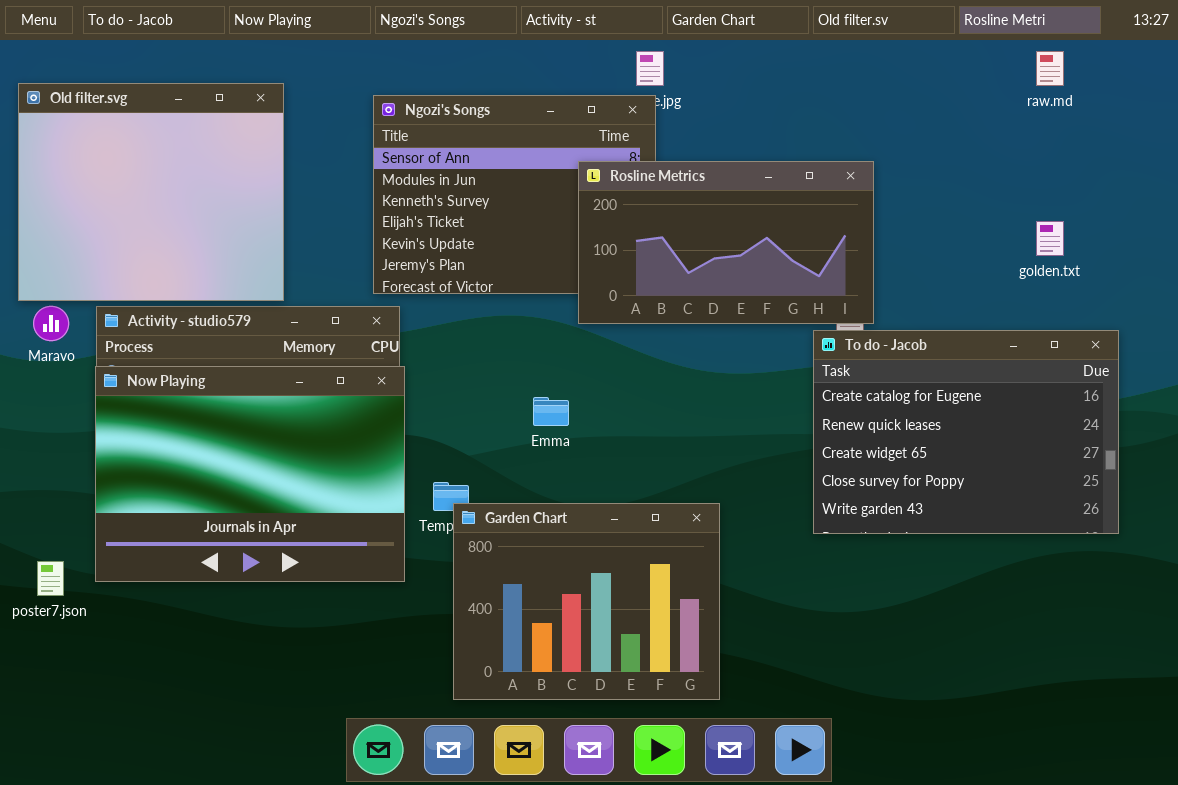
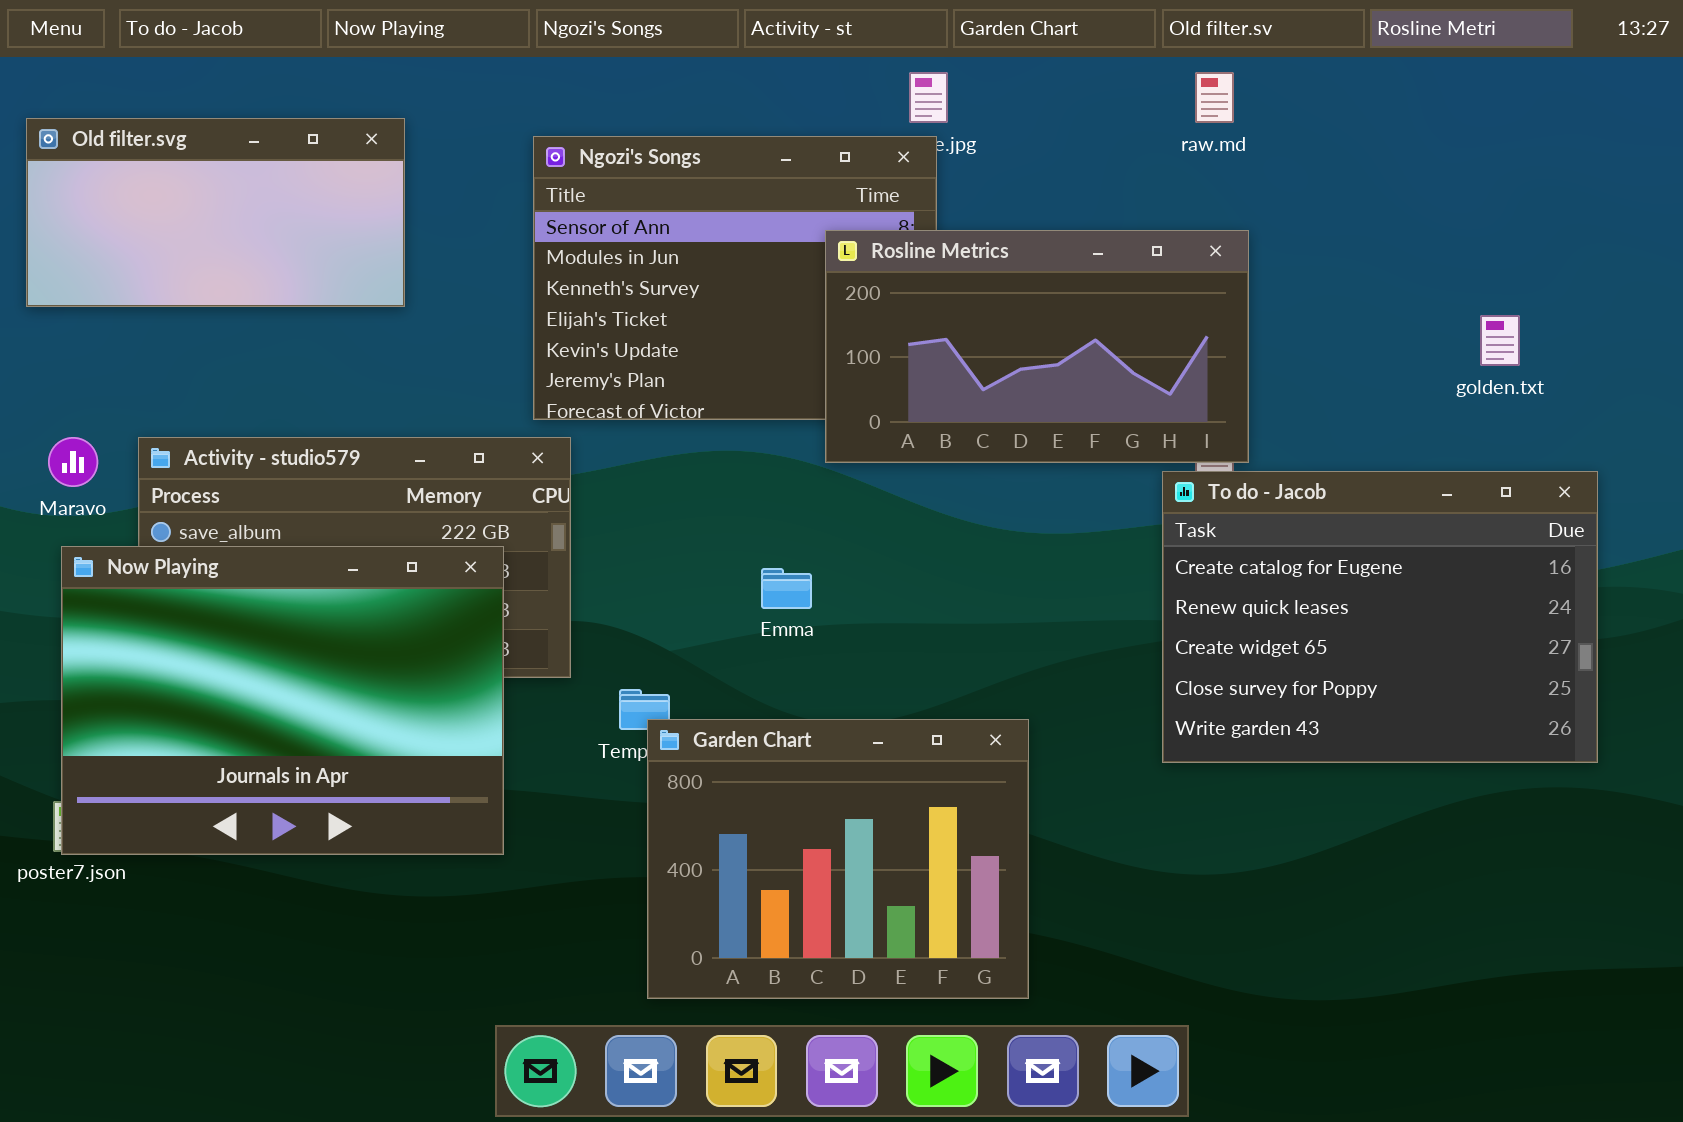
raw.md: [1036,51,1064,86] -> [1195,72,1234,123], moved
Old filter.svg: [18,83,284,301] -> [26,118,405,307], resized
Now Playing: [95,366,405,582] -> [61,546,504,855], moved

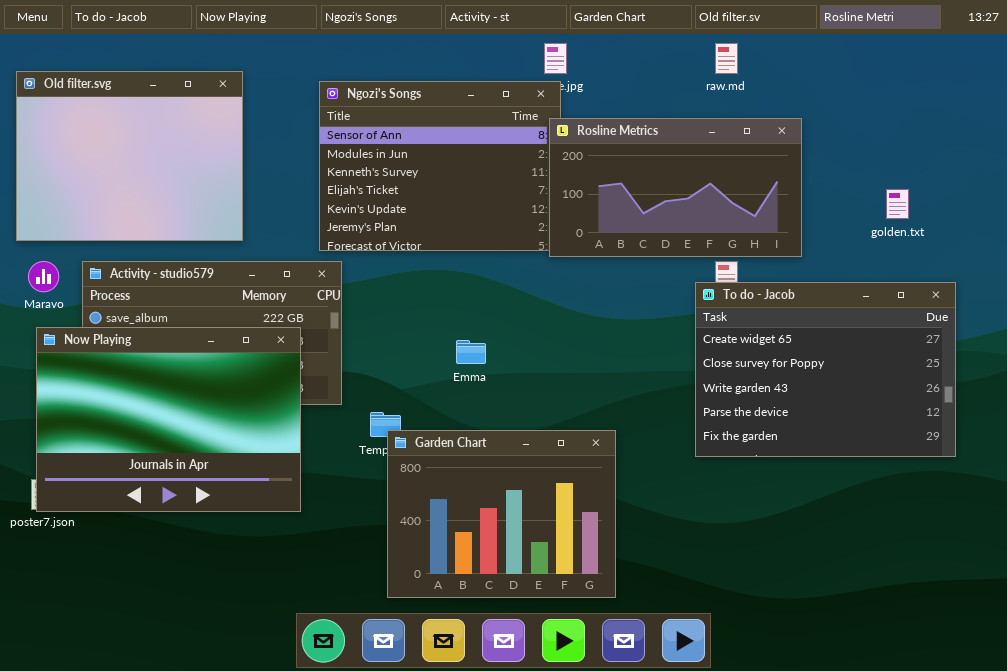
Old filter.svg: [26,118,405,307] -> [16,71,243,241], resized
Rosline Metrics: [825,230,1249,463] -> [549,118,802,257], moved
To do - Jacob: [1162,471,1598,763] -> [695,282,956,457], scrolled down 2 rows

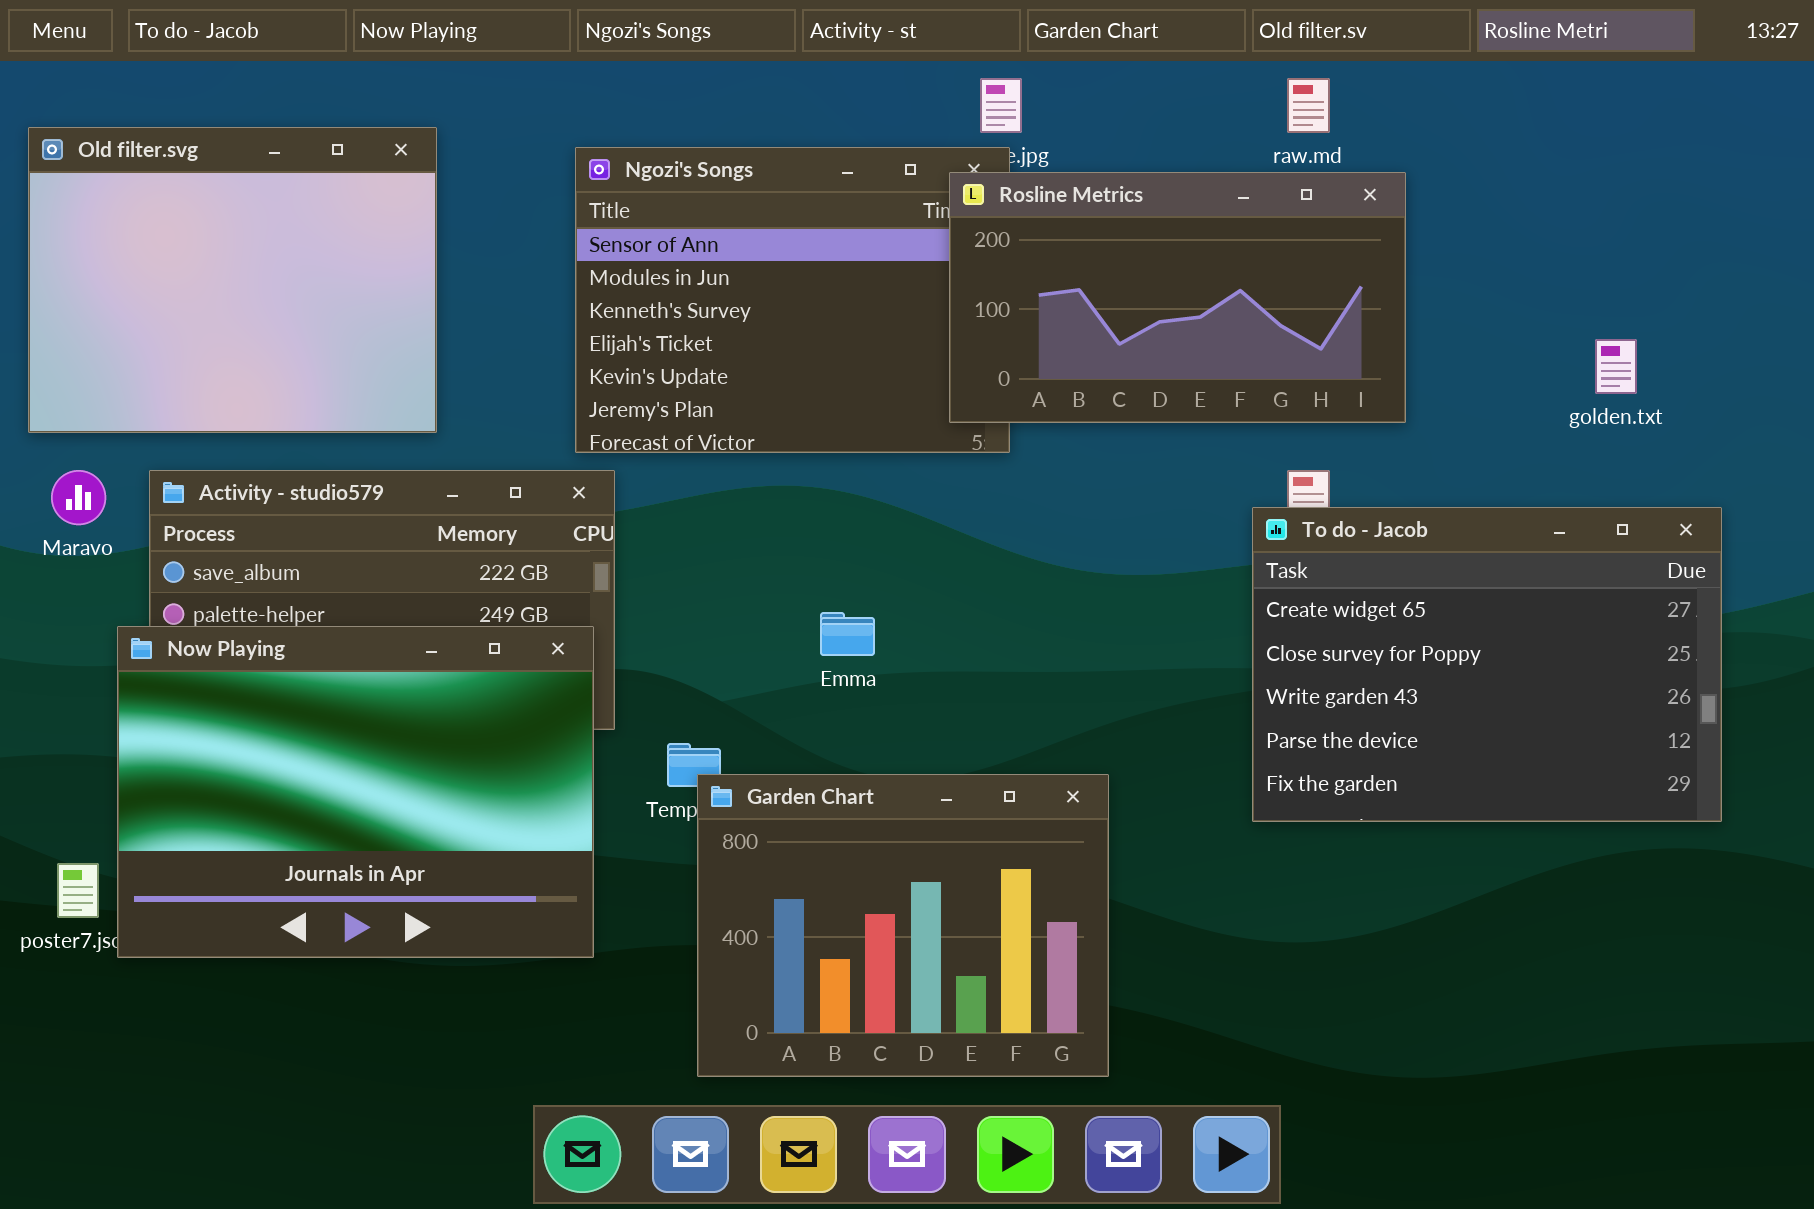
Rosline Metrics: [549,118,802,257] -> [949,172,1406,423], moved
Now Playing: [36,327,301,512] -> [117,626,594,958], moved

